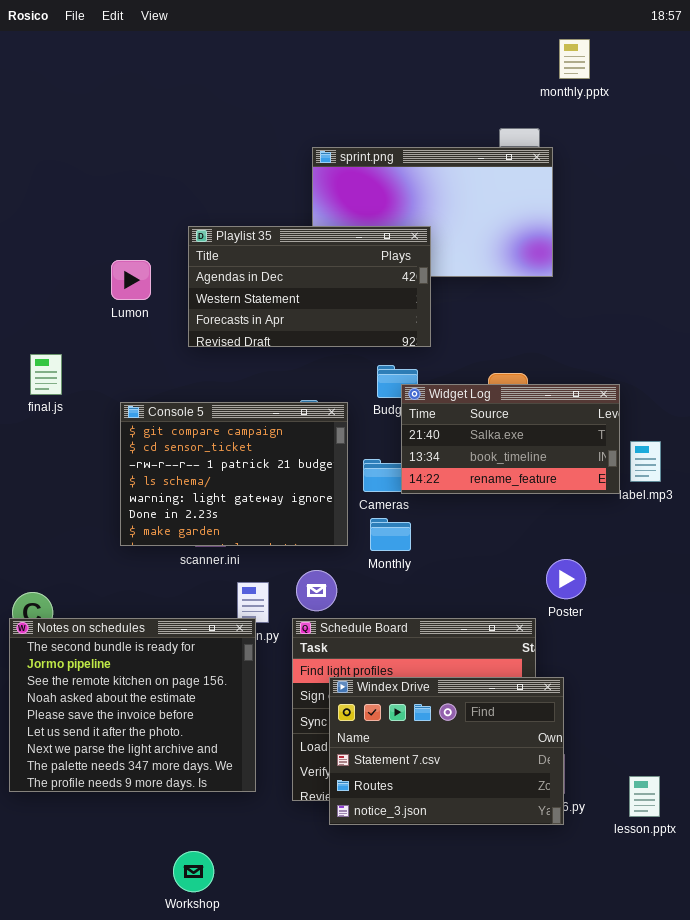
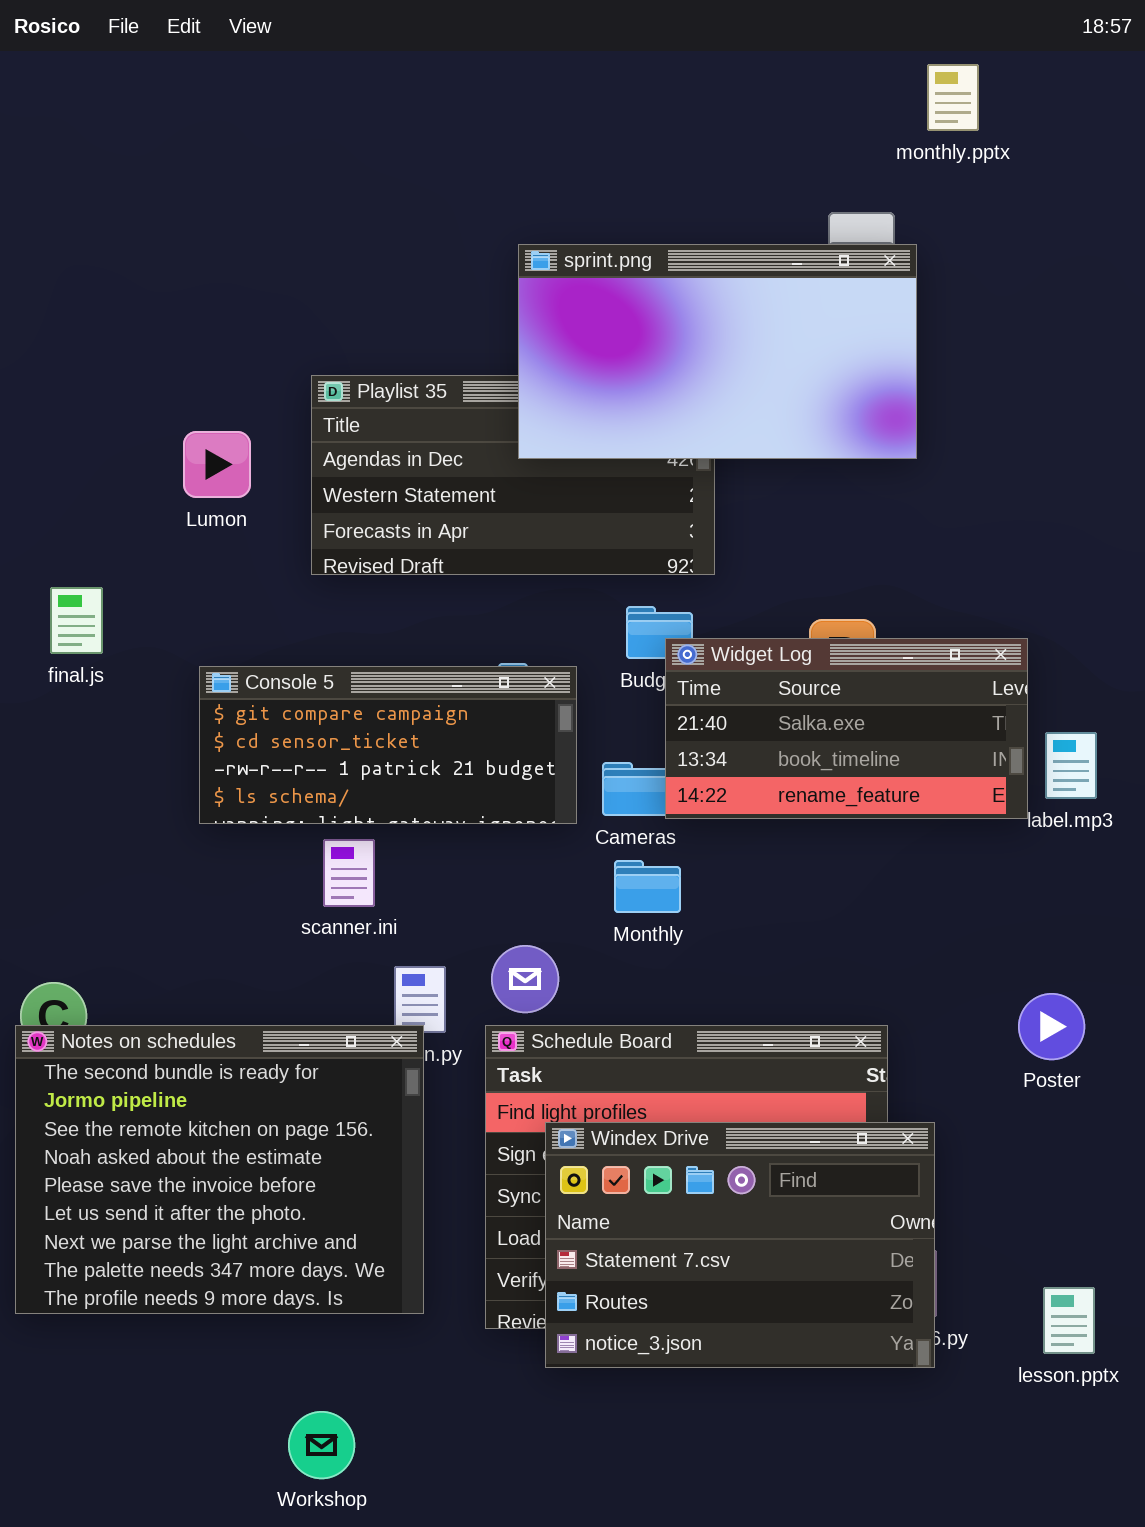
sprint.png: [312,147,553,277] -> [518,244,917,459], raised
Console 5: [120,402,348,546] -> [199,666,577,824], resized
Poster: [546,559,586,599] -> [1018,993,1085,1060], moved

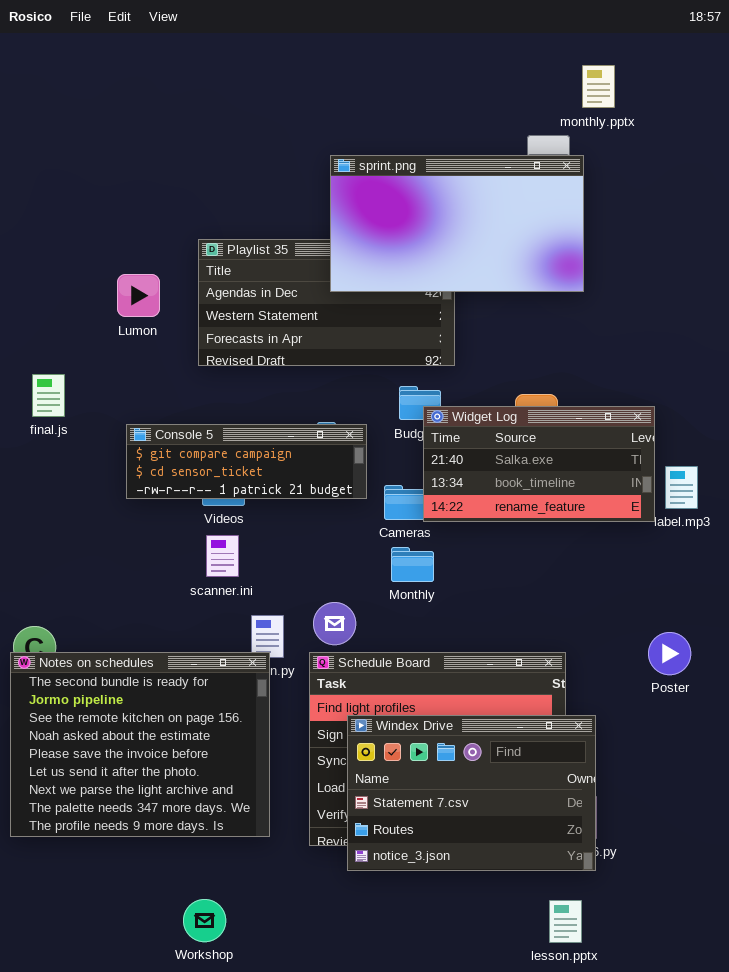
monthly.pptx: [927,64,979,131] -> [582,65,615,108], moved
Console 5: [199,666,577,824] -> [126,424,367,499], resized
lesson.pptx: [1043,1287,1095,1354] -> [549,900,582,943], moved

